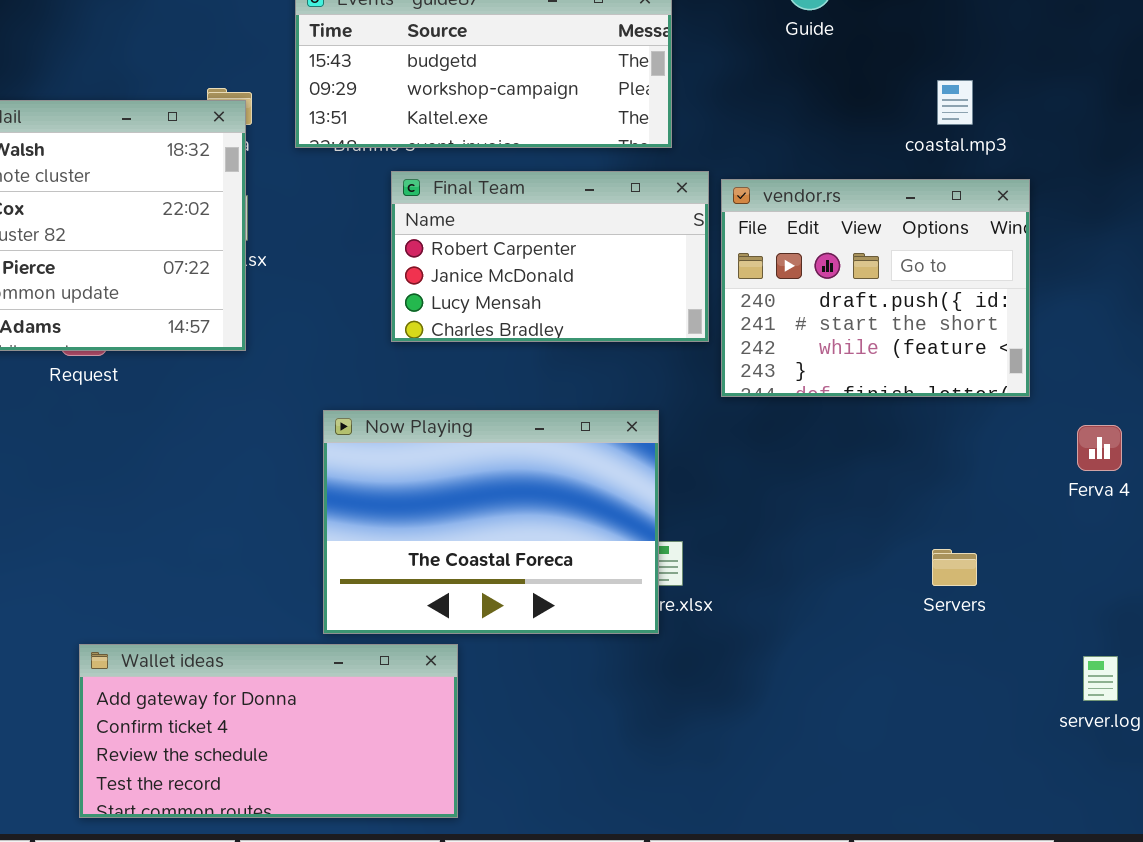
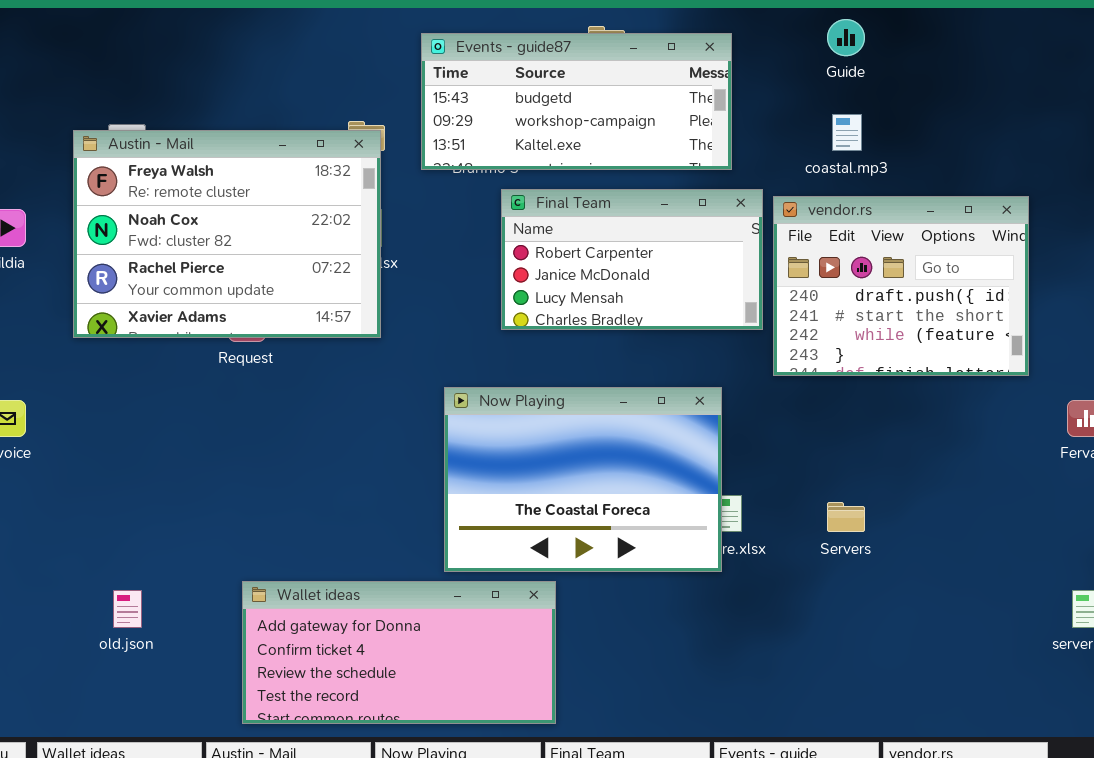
coastal.mp3: [937,80,973,125] -> [832,114,862,151], moved
Servers: [932,549,977,586] -> [827,502,865,532], moved

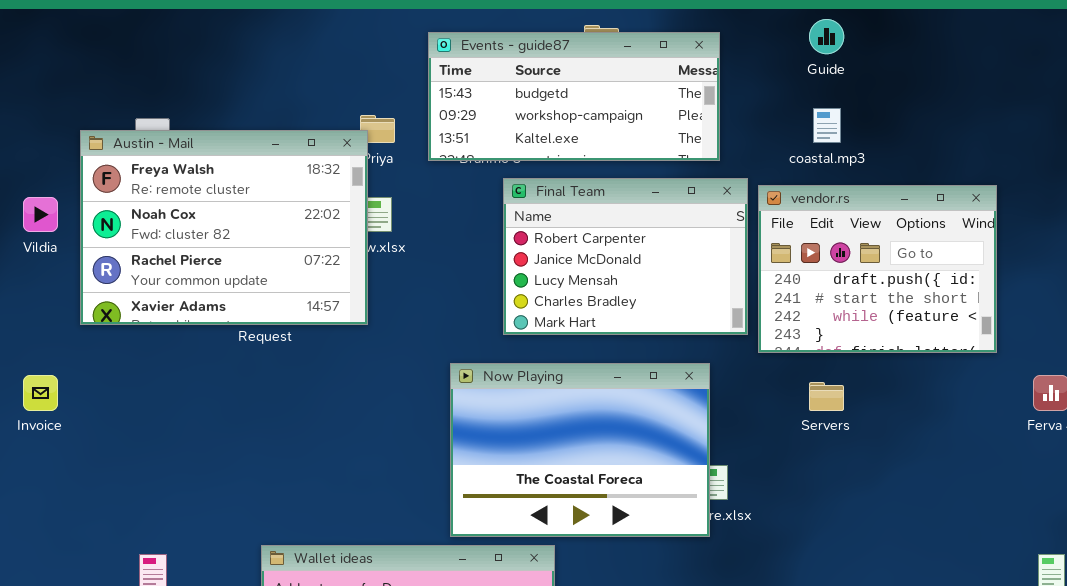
Austin - Mail: [73,130,381,338] -> [80,130,368,325], moved
Final Team: [501,189,763,330] -> [503,178,748,335], resized
Servers: [827,502,865,532] -> [809,382,844,411], moved

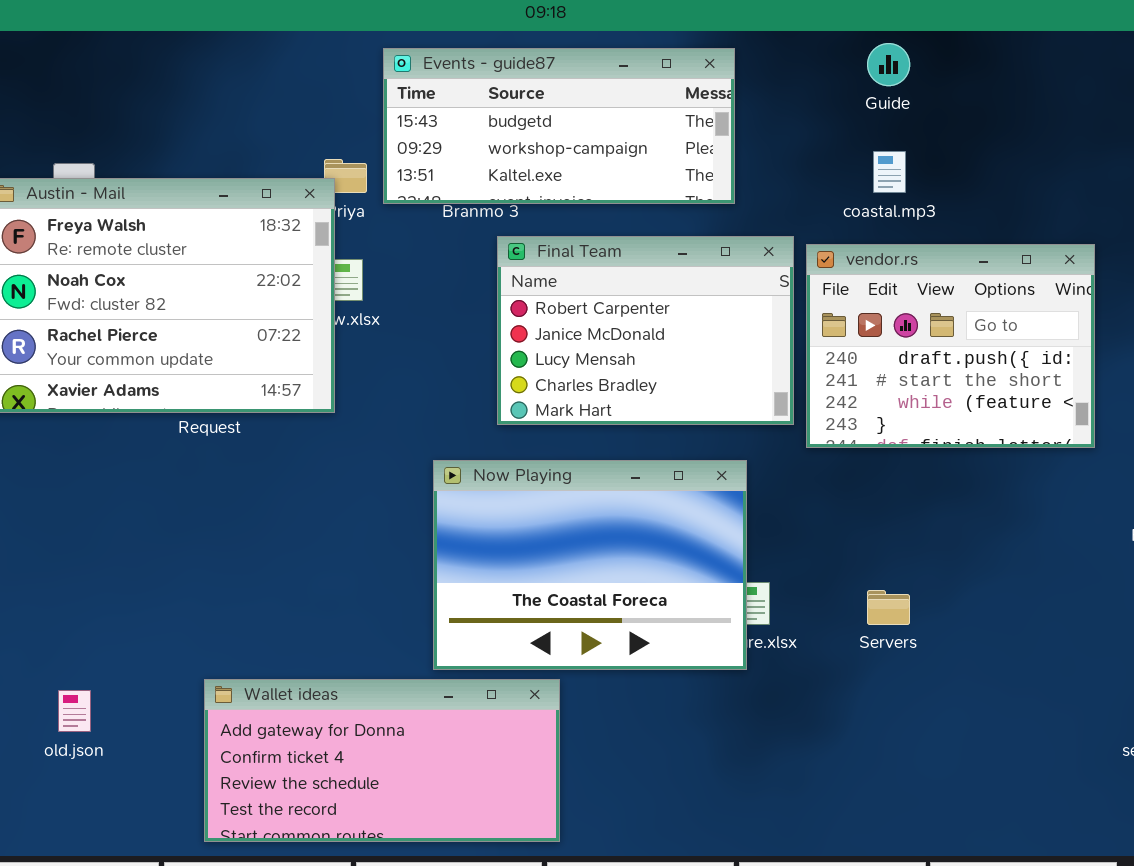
Events - guide87: [428,32,720,161] -> [383,48,735,204], moved
Servers: [809,382,844,411] -> [867,590,910,625], moved

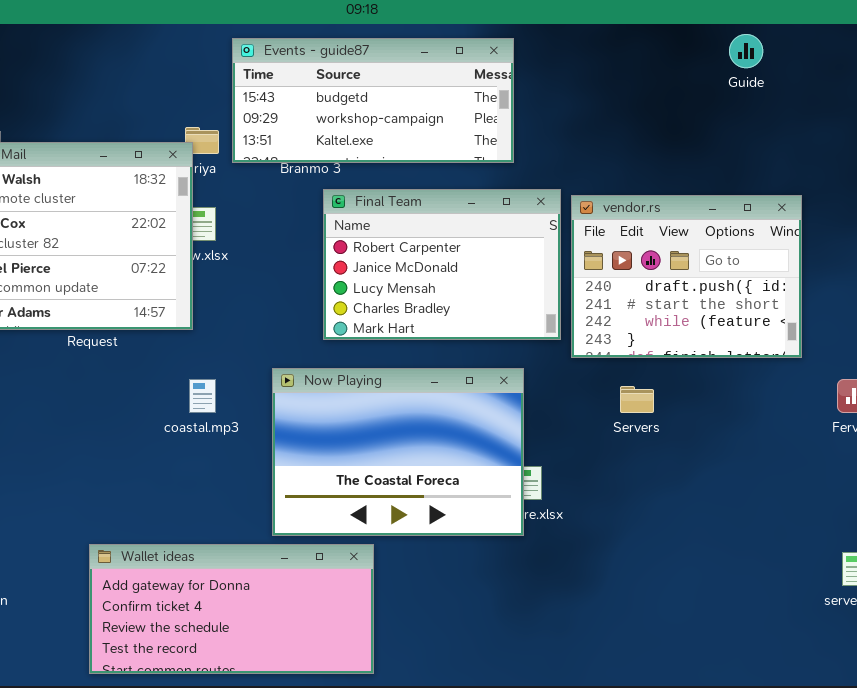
Guide: [867,43,910,86] -> [729,34,763,68], moved
coastal.mp3: [873,151,906,193] -> [189,379,216,413], moved
Servers: [867,590,910,625] -> [620,386,654,413], moved

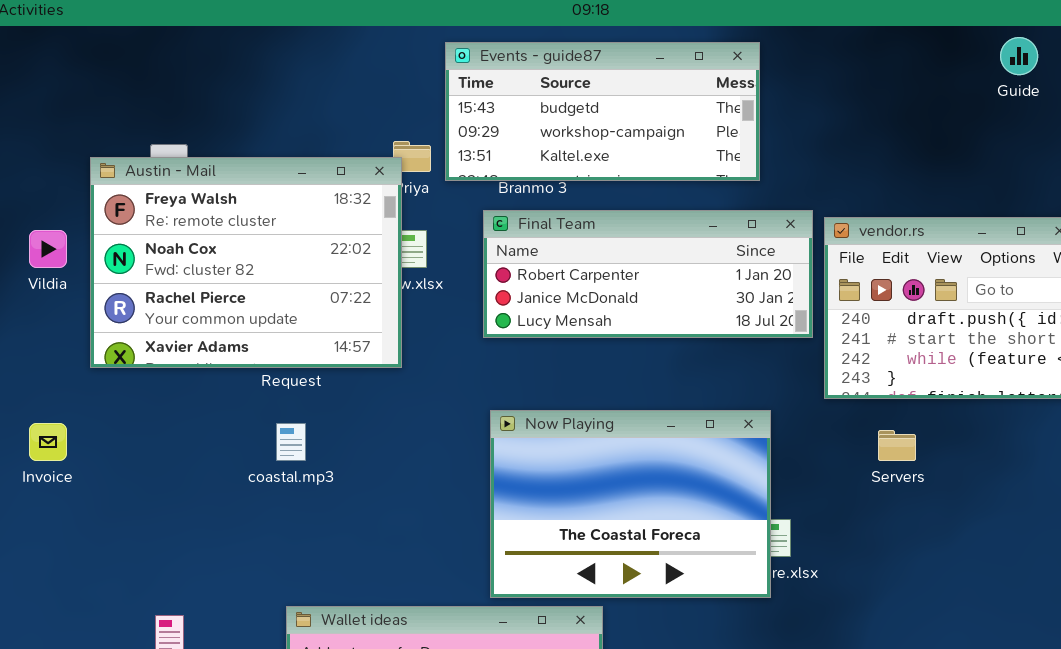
Final Team: [323,189,561,340] -> [483,210,813,338], resized
coastal.mp3: [189,379,216,413] -> [276,423,306,461], moved

